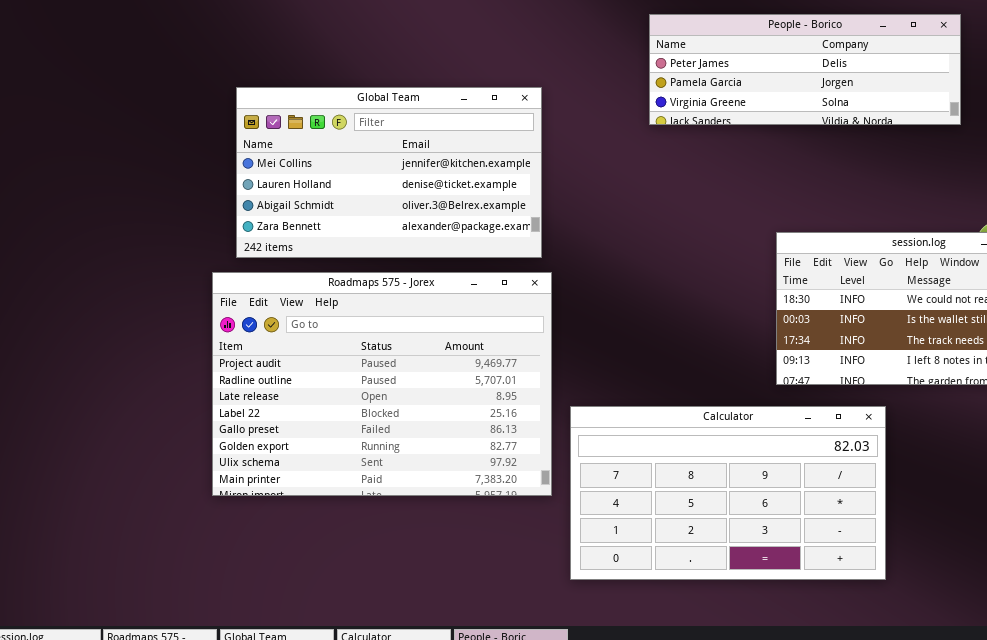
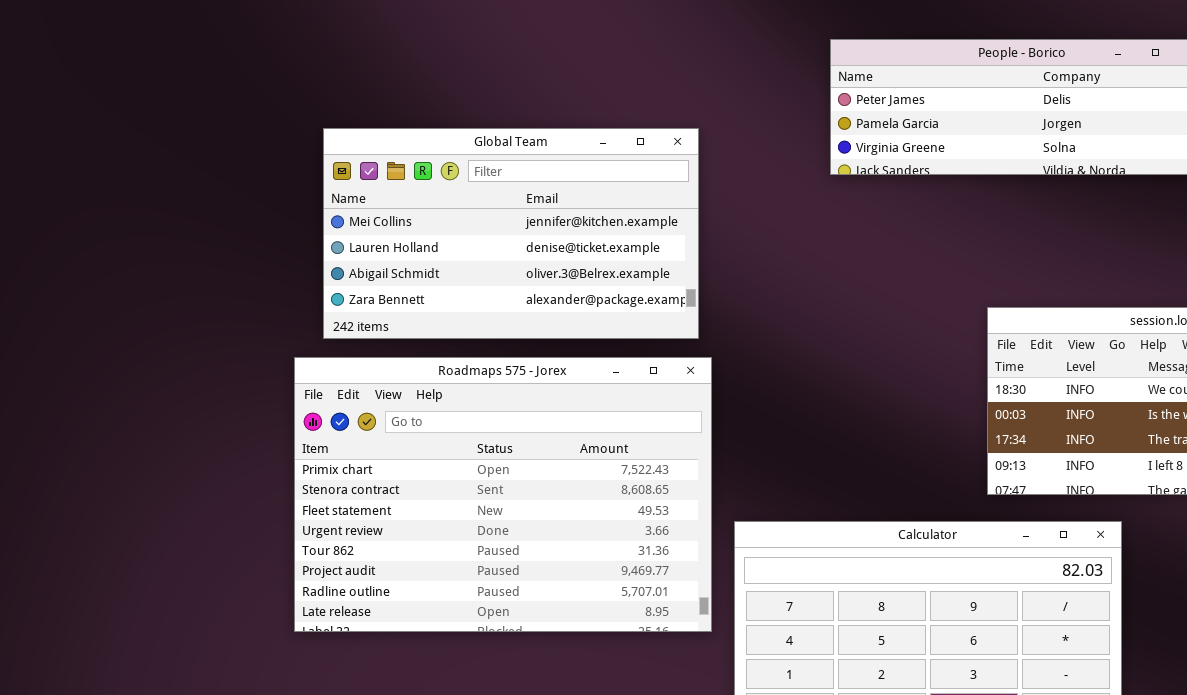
Roadmaps 575 - Jorex: [212,272,552,496] -> [294,357,712,632], scrolled up 5 rows

